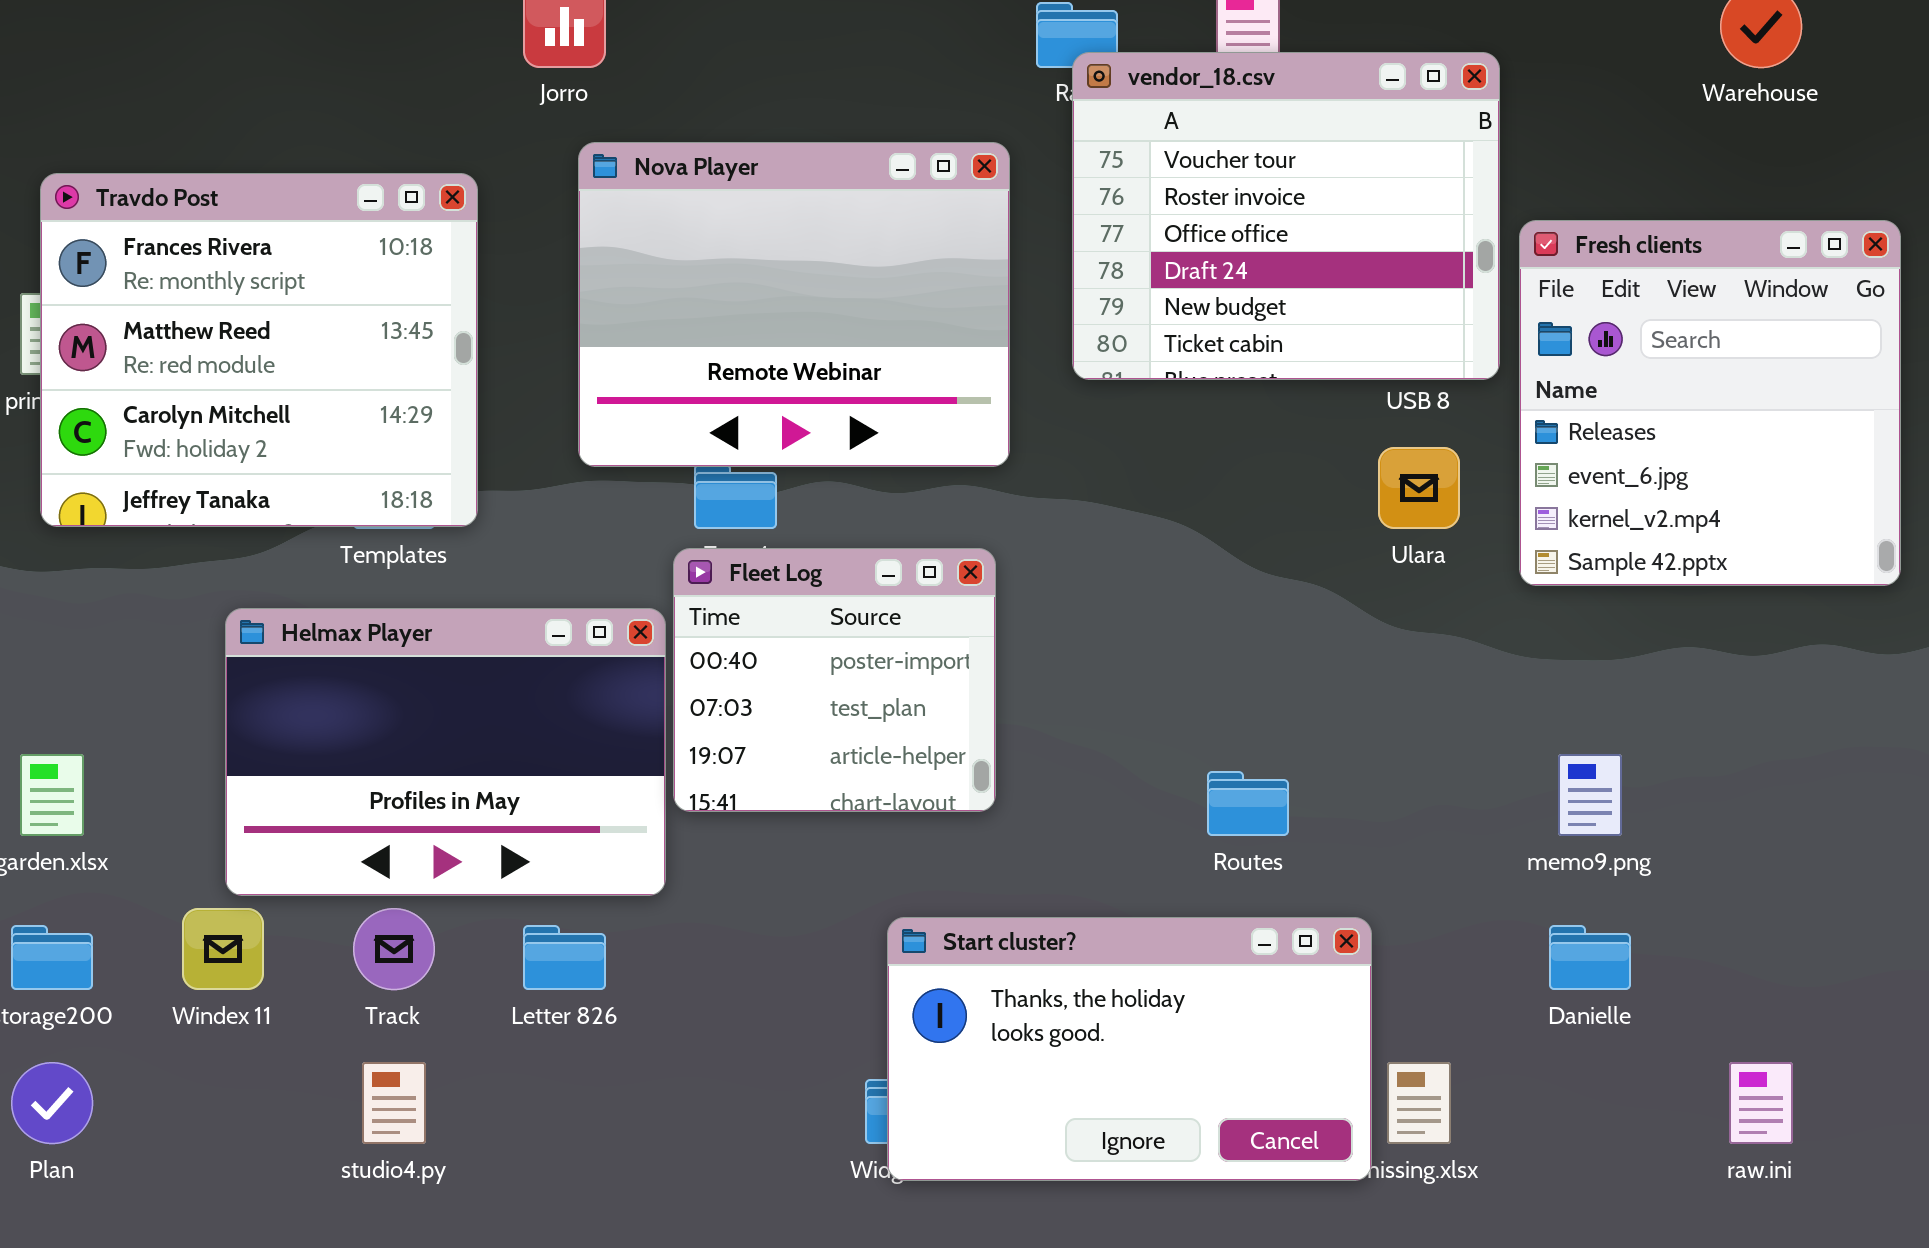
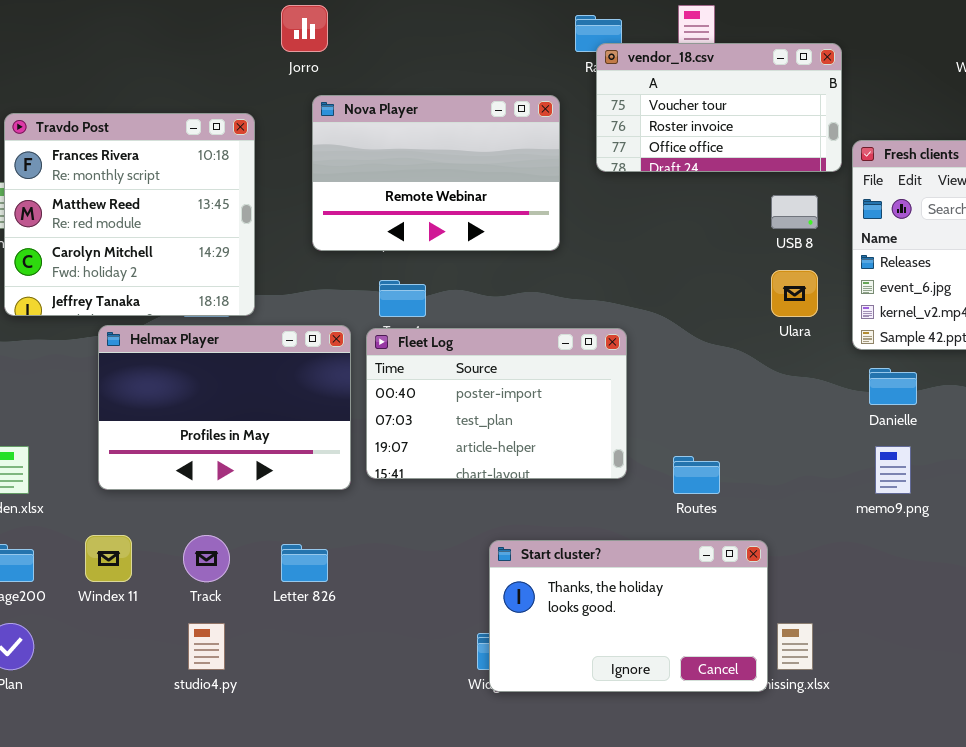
vendor_18.csv: [1072,52,1500,380] -> [596,43,842,172], resized
Nova Player: [578,142,1010,467] -> [312,95,560,251], resized
Fleet Log: [673,548,996,812] -> [366,328,627,479], resized
Helmax Player: [225,608,666,896] -> [98,325,351,490], moved
Danielle: [1549,925,1631,990] -> [869,368,917,405], moved

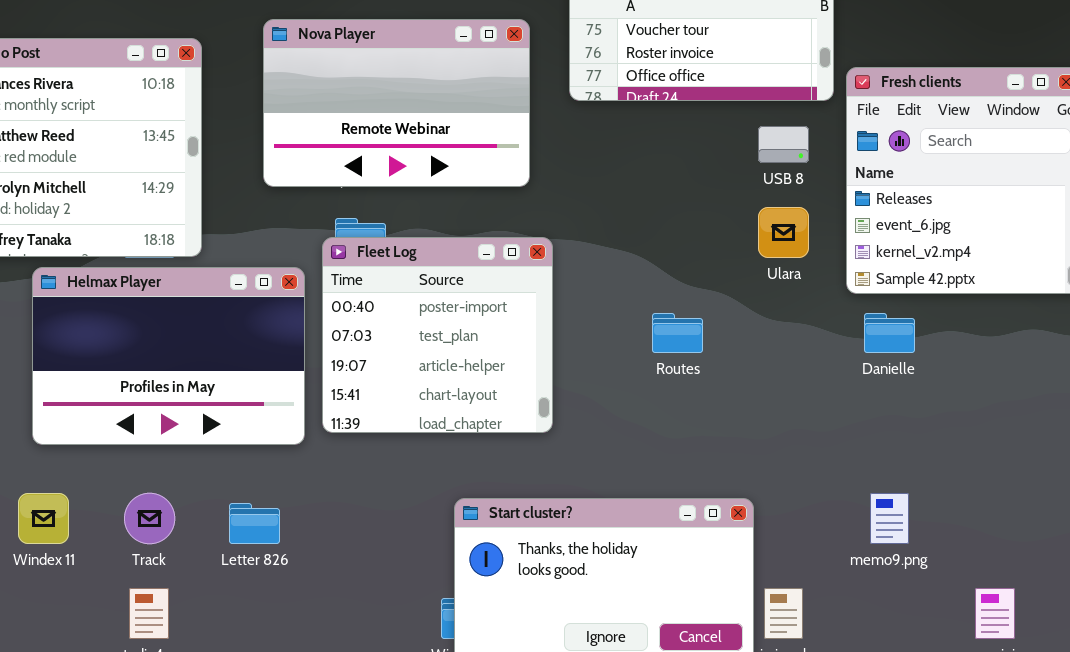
Fleet Log: [366,328,627,479] -> [322,237,553,433], resized
memo9.png: [875,446,911,494] -> [870,493,909,544], moved
Routes: [673,456,720,494] -> [652,313,703,353], moved

